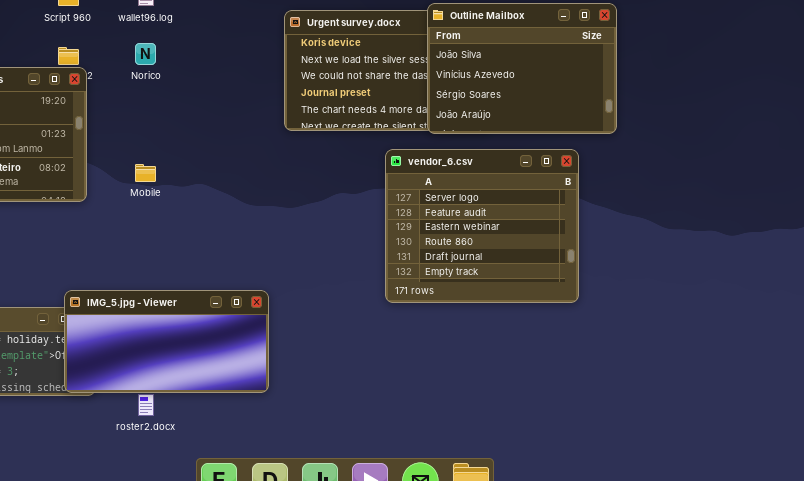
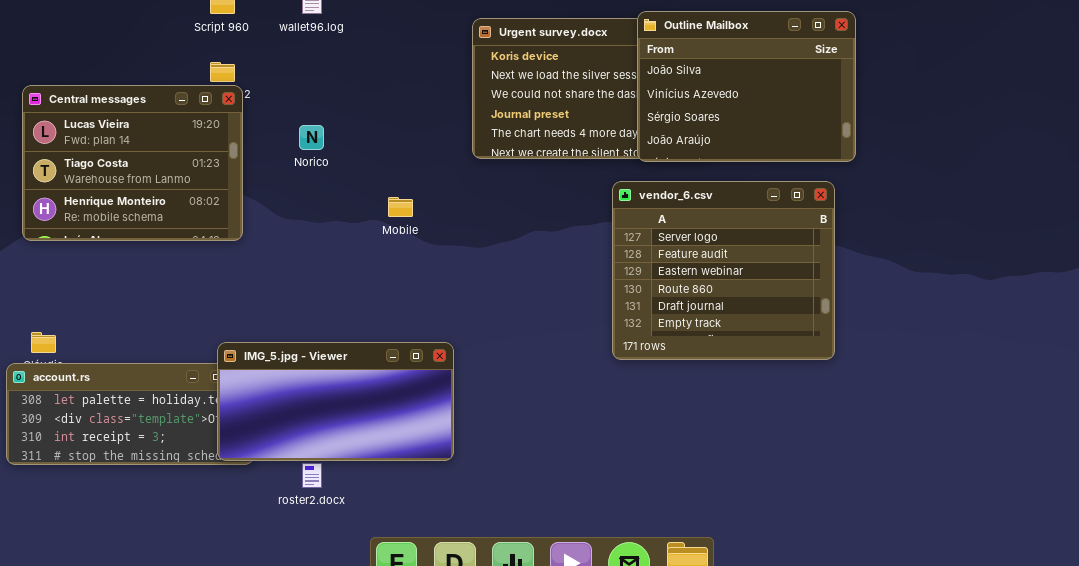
Norico: [135,43,156,65] -> [299,125,324,150], moved
vendor_6.csv: [385,149,579,303] -> [612,181,835,360], moved
Mobile: [135,164,156,182] -> [388,197,413,217], moved

